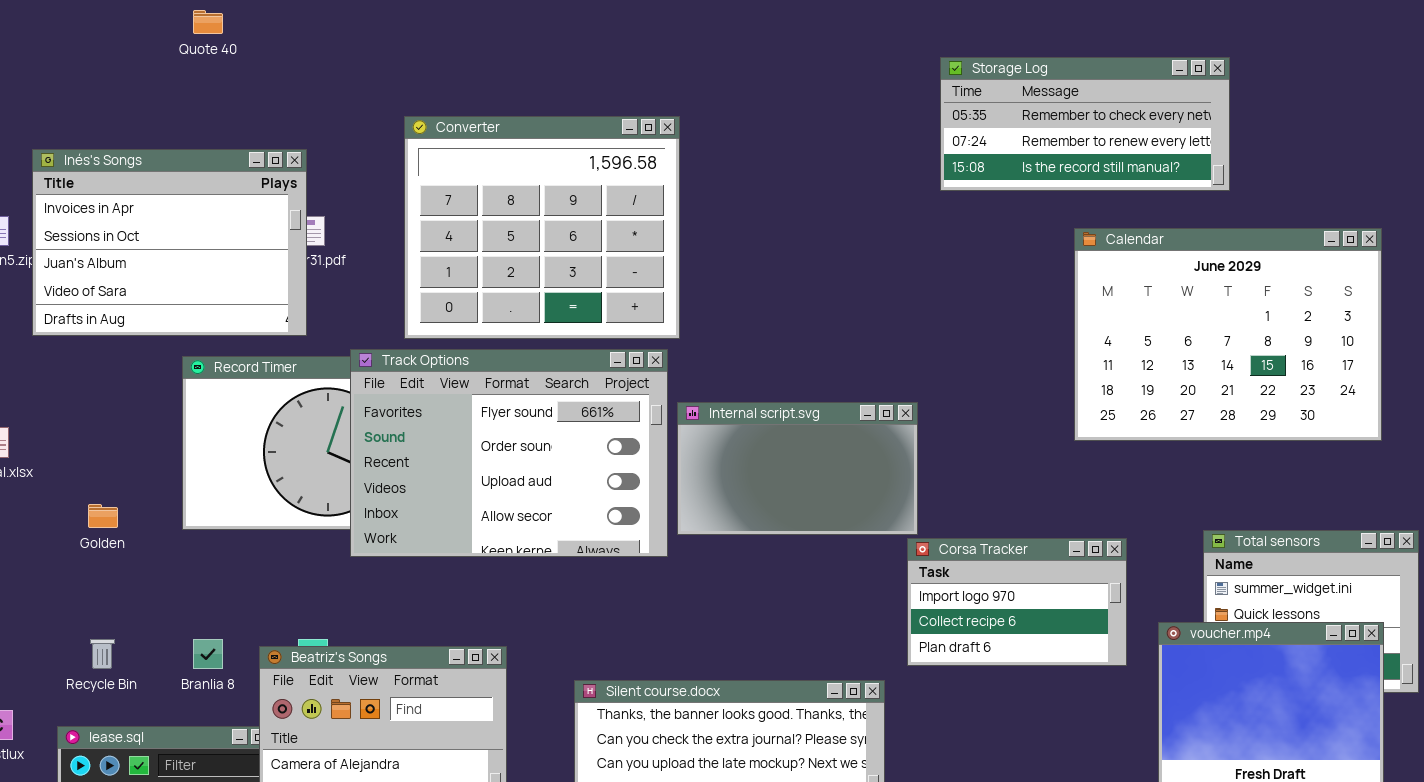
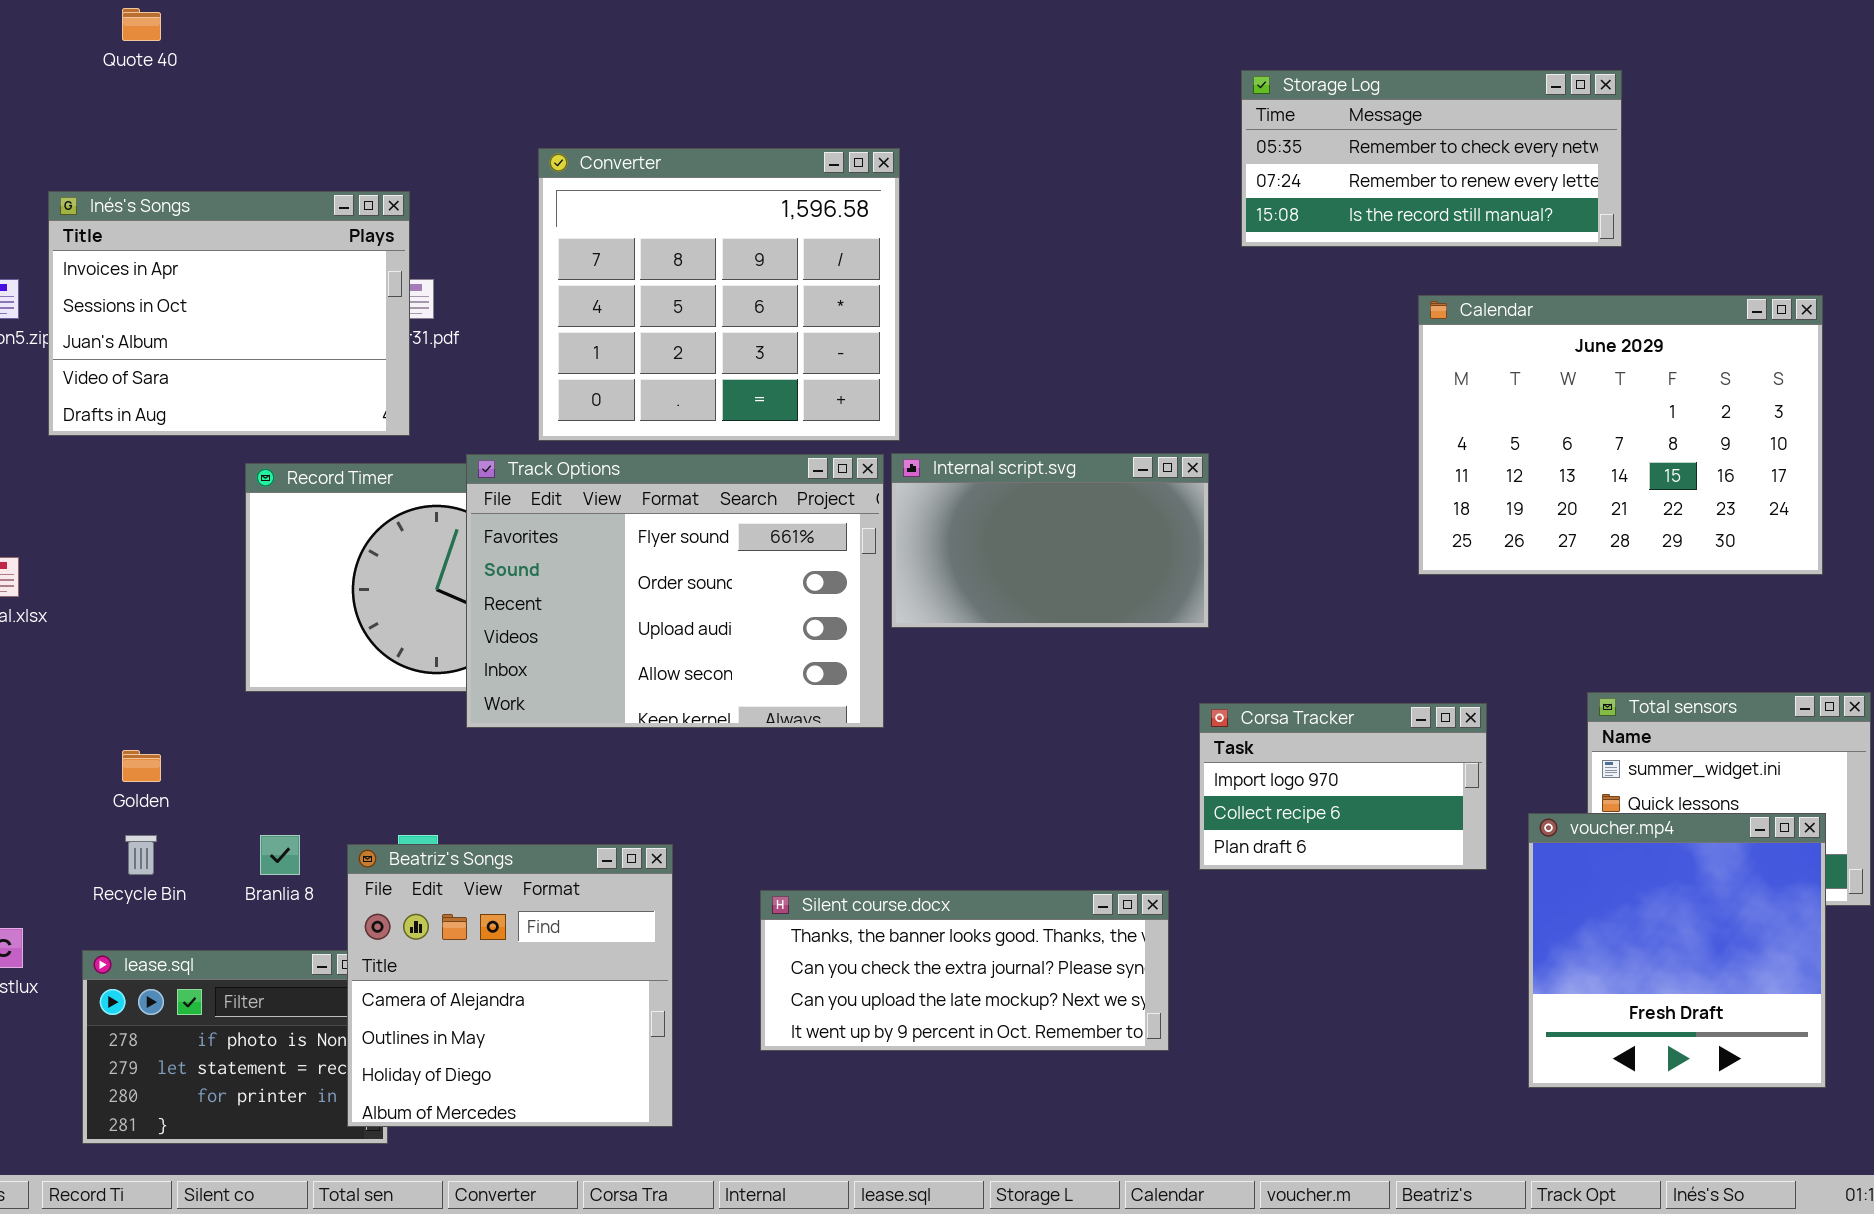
Quote 40: [193,10,223,34] -> [122,8,161,41], moved
Internal script.svg: [677,402,918,535] -> [891,453,1209,628], moved
Golden: [88,504,118,528] -> [122,750,161,782], moved

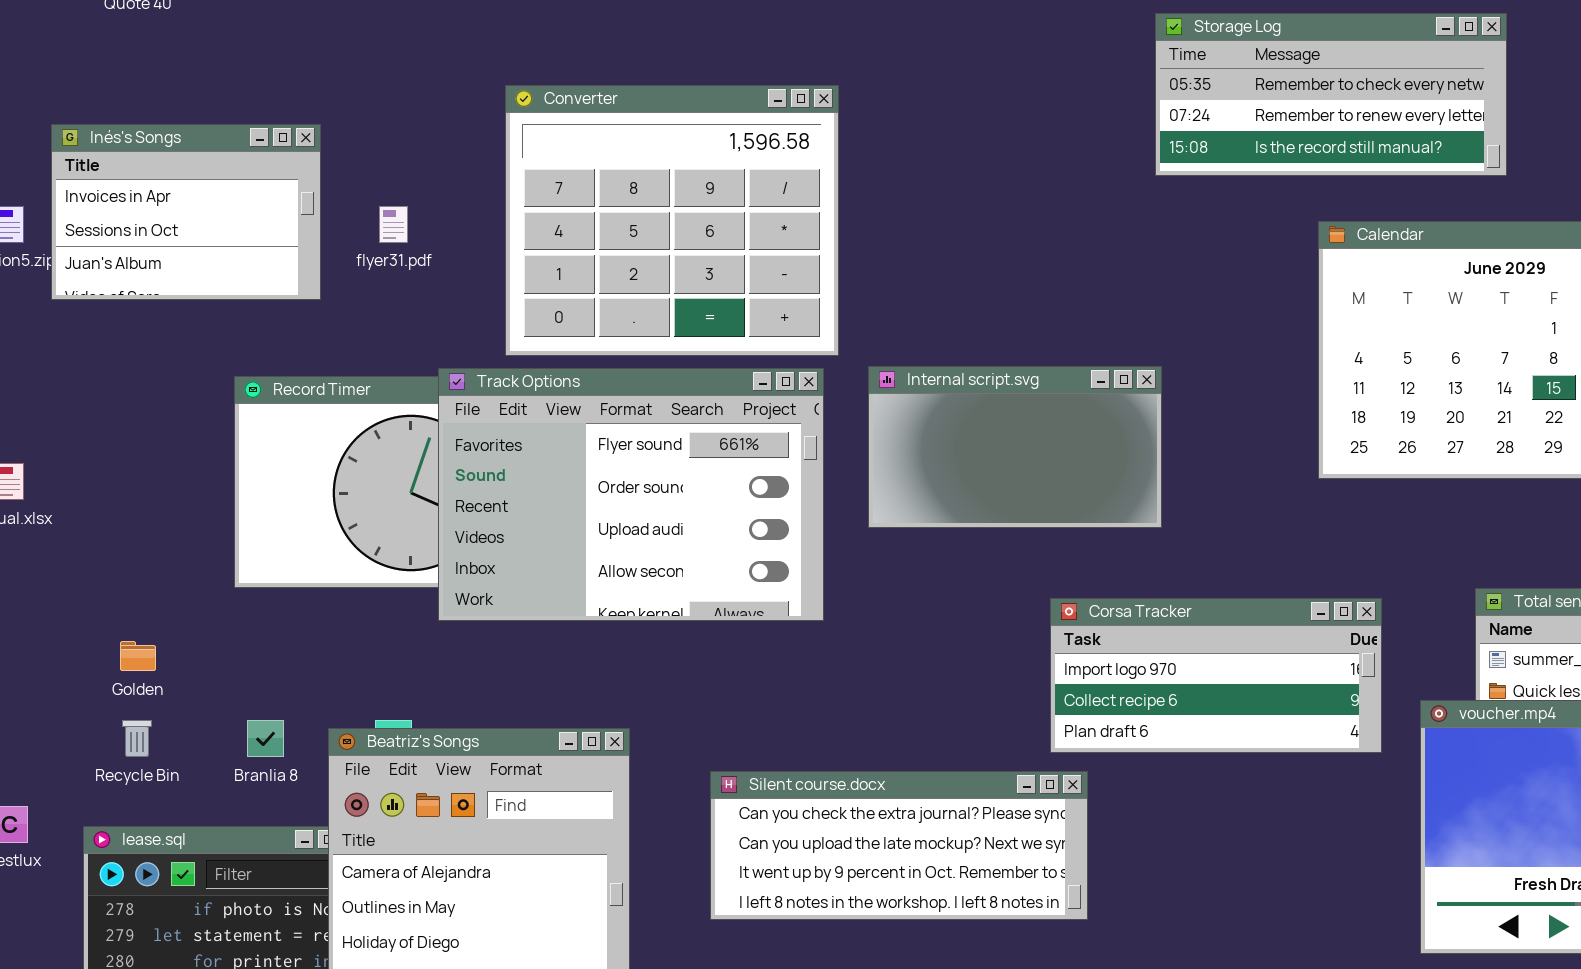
Inés's Songs: [48,191,410,436] -> [51,124,321,300], resized
Internal script.svg: [891,453,1209,628] -> [868,366,1162,528], moved
Corsa Tracker: [1199,703,1487,870] -> [1050,598,1382,753], resized
Silent course.docx: [760,890,1169,1051] -> [710,771,1088,920], scrolled down 1 row

